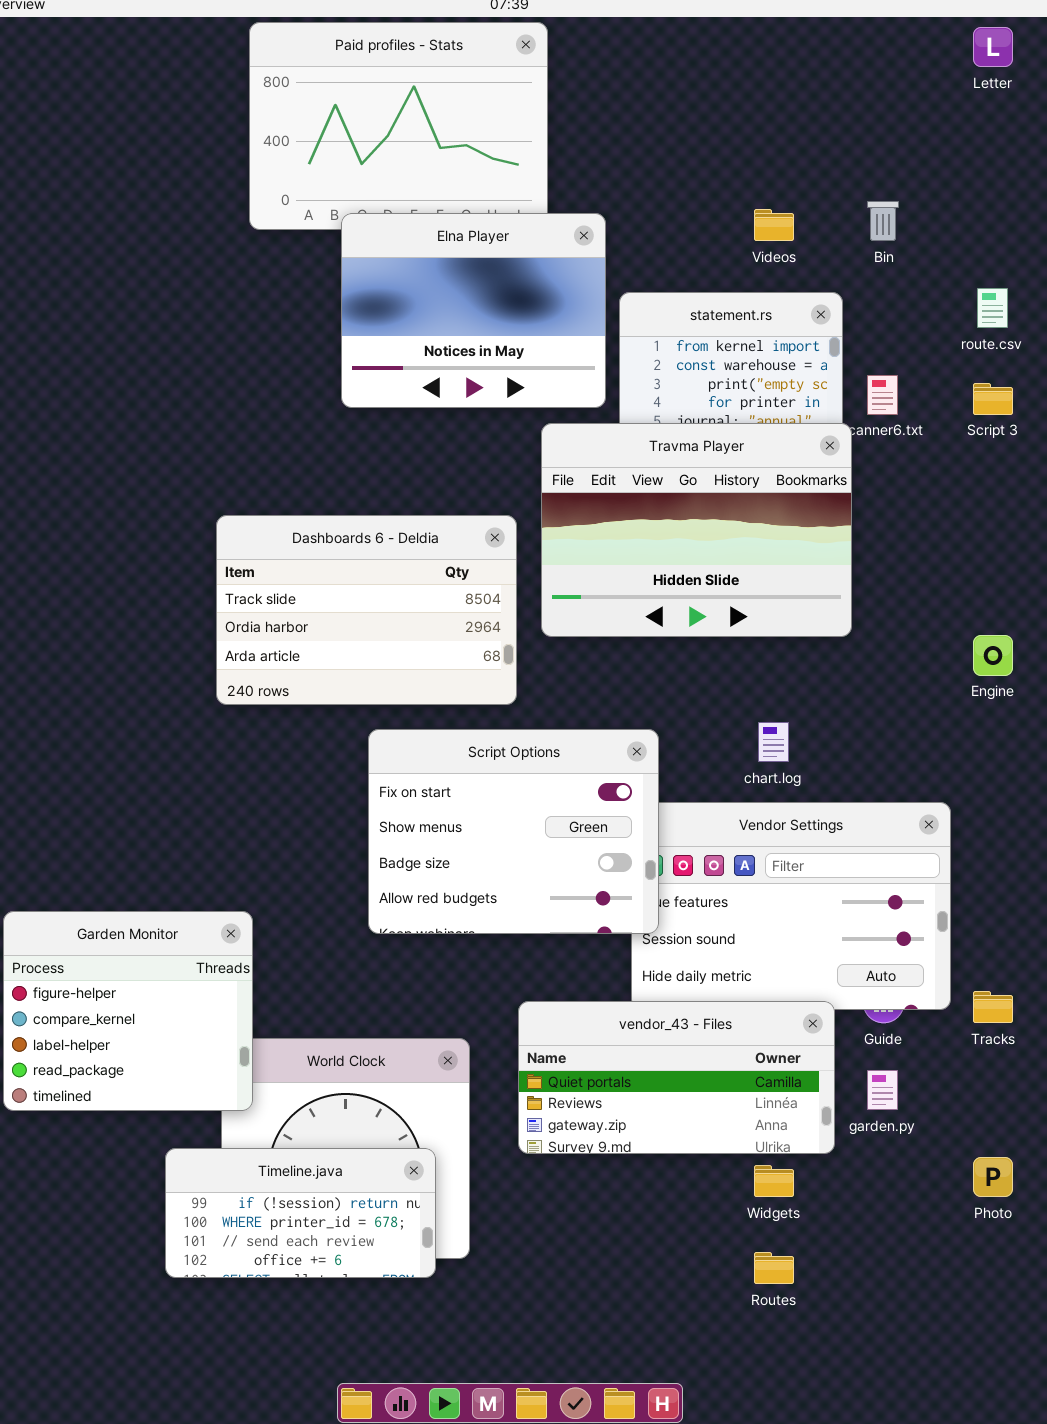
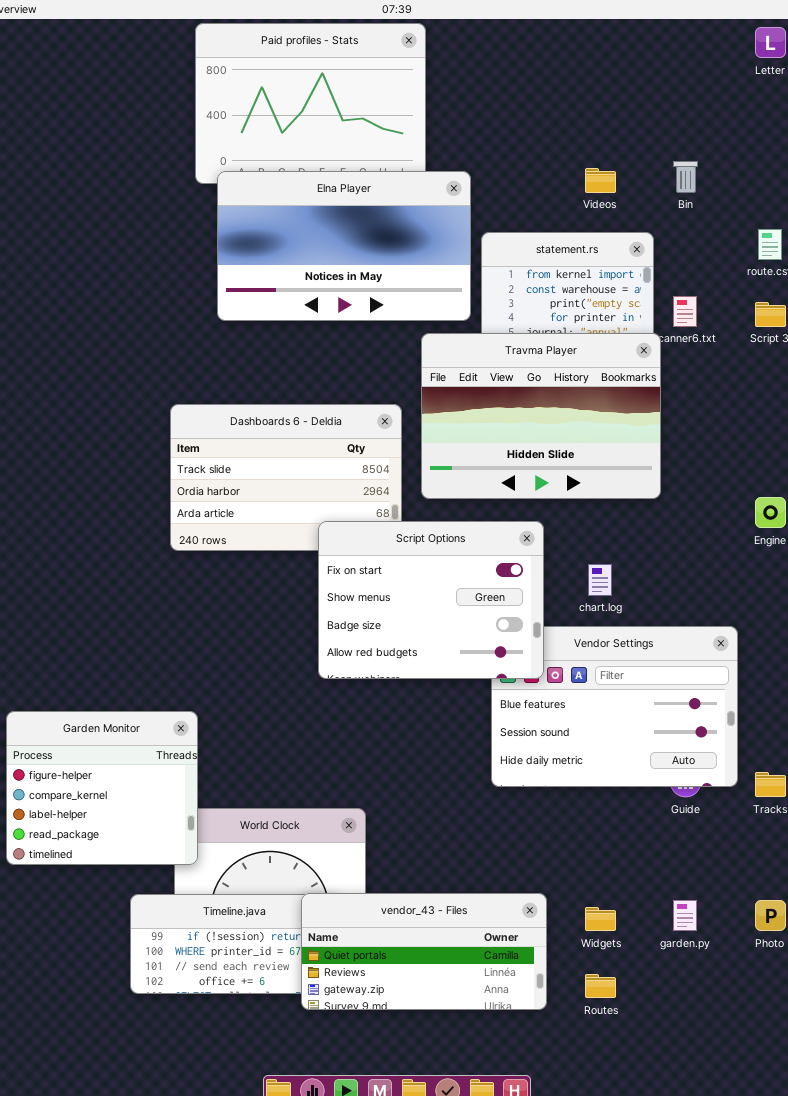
Elna Player: [341,213,606,408] -> [217,171,471,321], resized
Script Options: [368,729,659,934] -> [318,521,544,679], moved
vendor_43 - Files: [518,1001,835,1154] -> [301,893,547,1010], moved
garden.py: [867,1070,898,1110] -> [673,900,697,931], moved

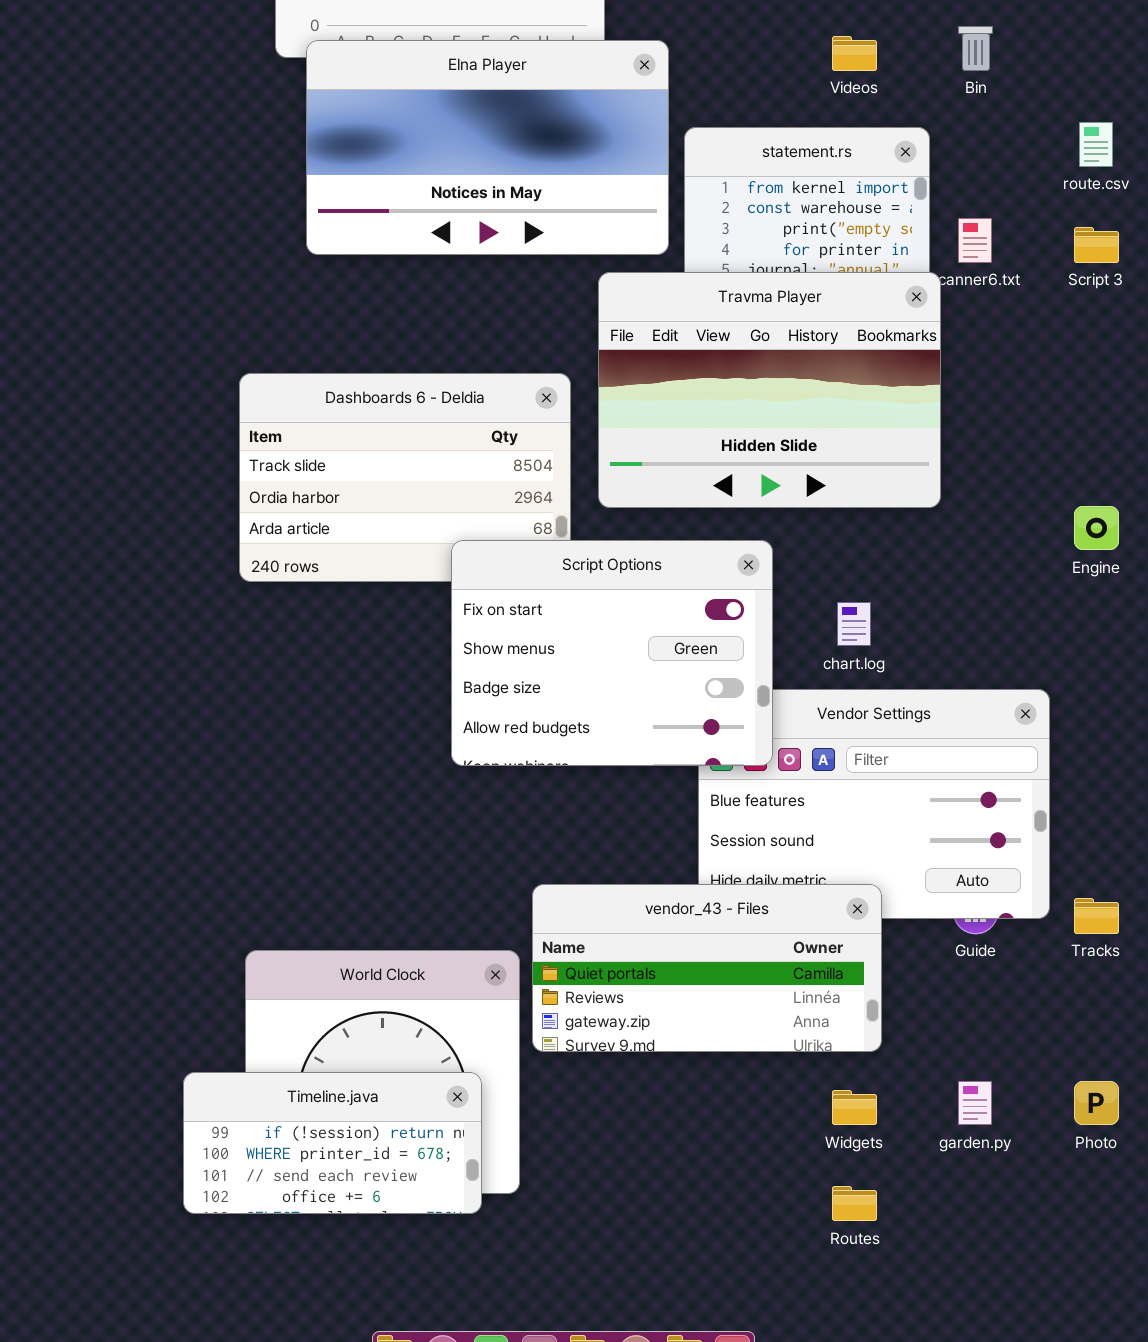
Garden Monitor: [6,711,198,865] -> none, closed
vendor_43 - Files: [301,893,547,1010] -> [532,884,882,1052], moved

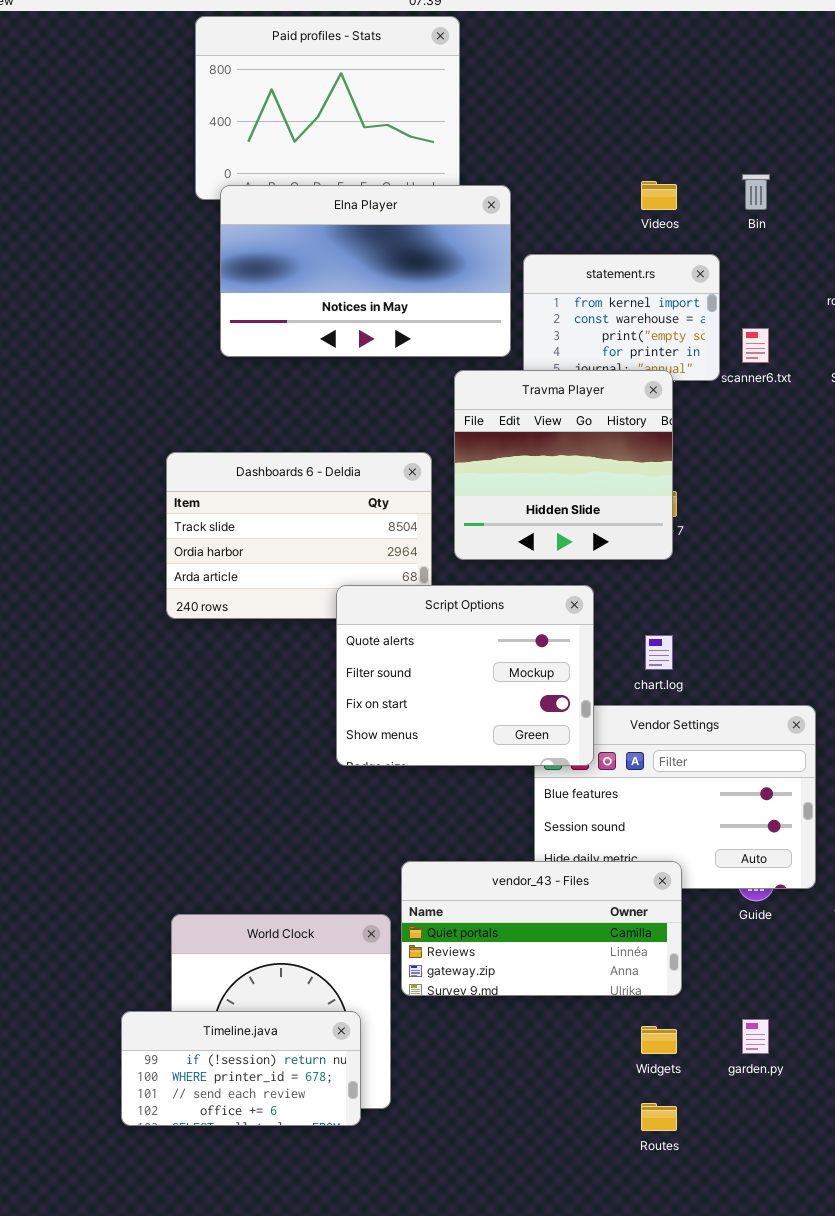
Travma Player: [598,272,941,508] -> [454,370,673,560], resized
Script Options: [451,540,773,766] -> [336,585,594,766], scrolled up 2 rows

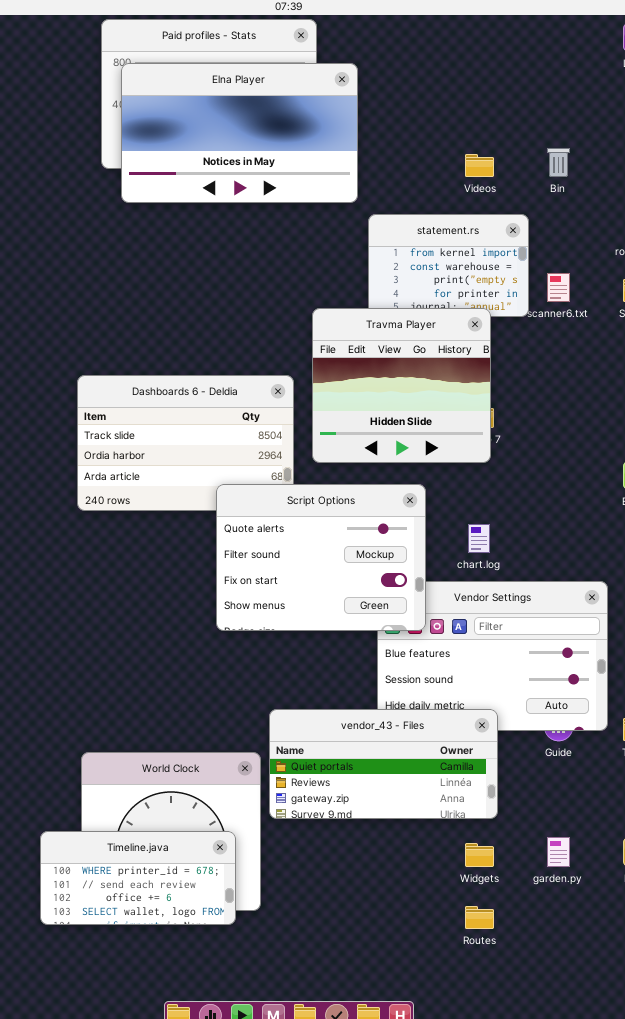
Elna Player: [220,185,511,357] -> [121,63,358,203], moved
Timeline.java: [121,1011,361,1126] -> [40,831,236,925], scrolled down 1 row

